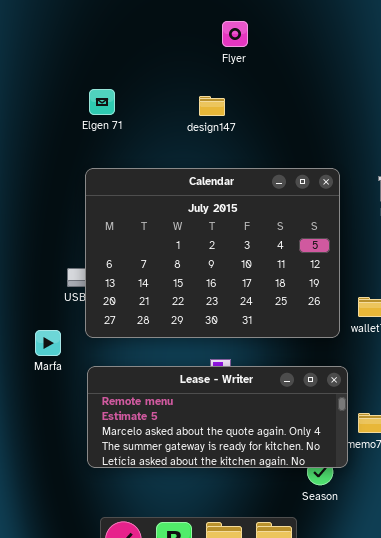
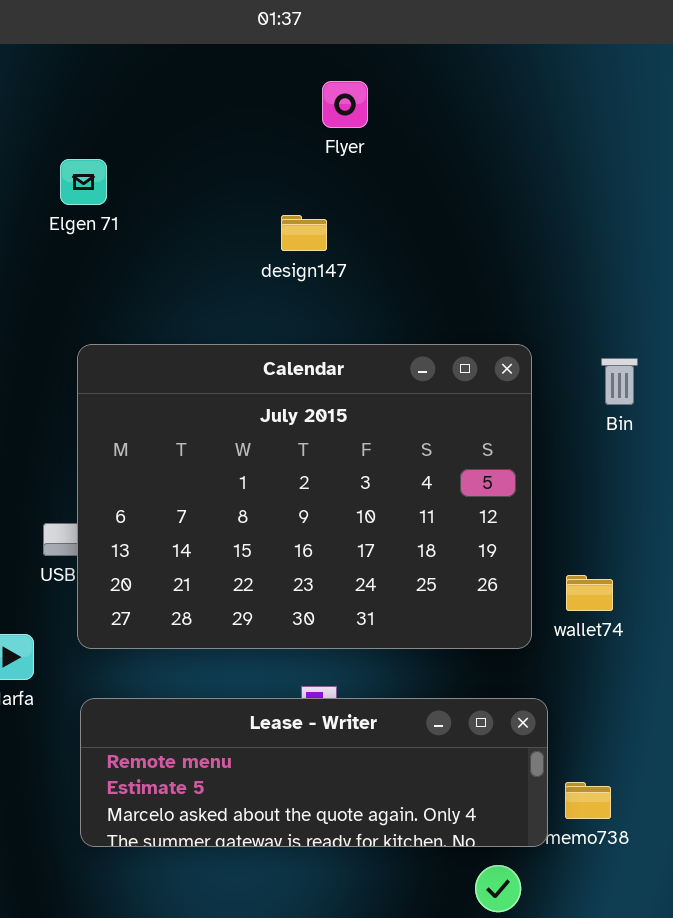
Elgen 71: [89,89,115,115] -> [60,159,107,205], moved
Lease - Writer: [87,366,348,468] -> [80,698,548,847], resized

